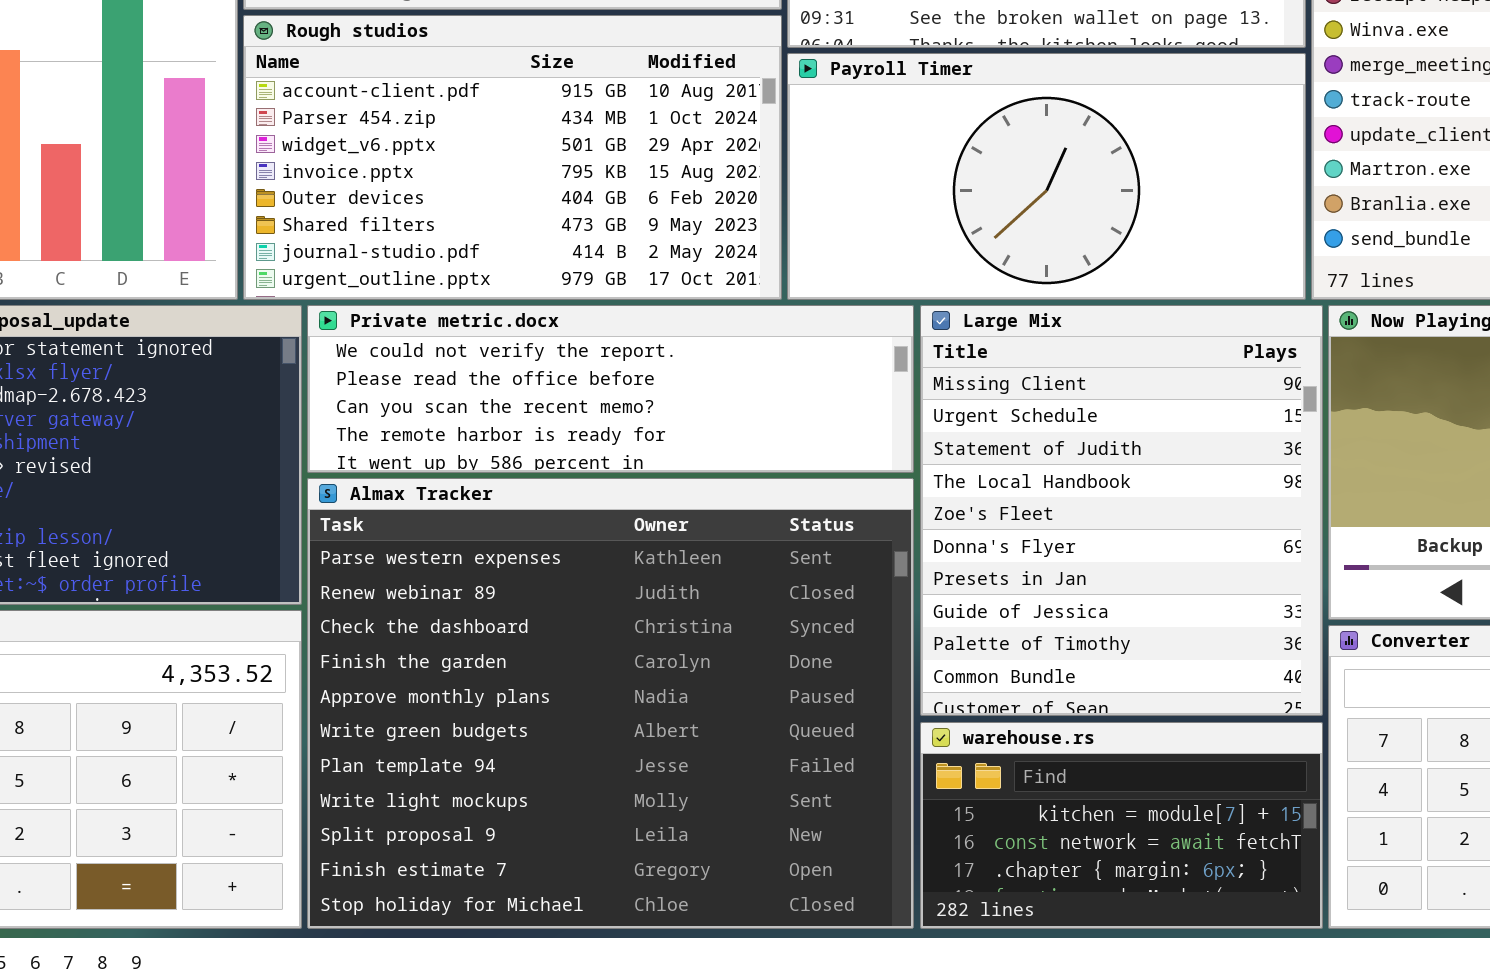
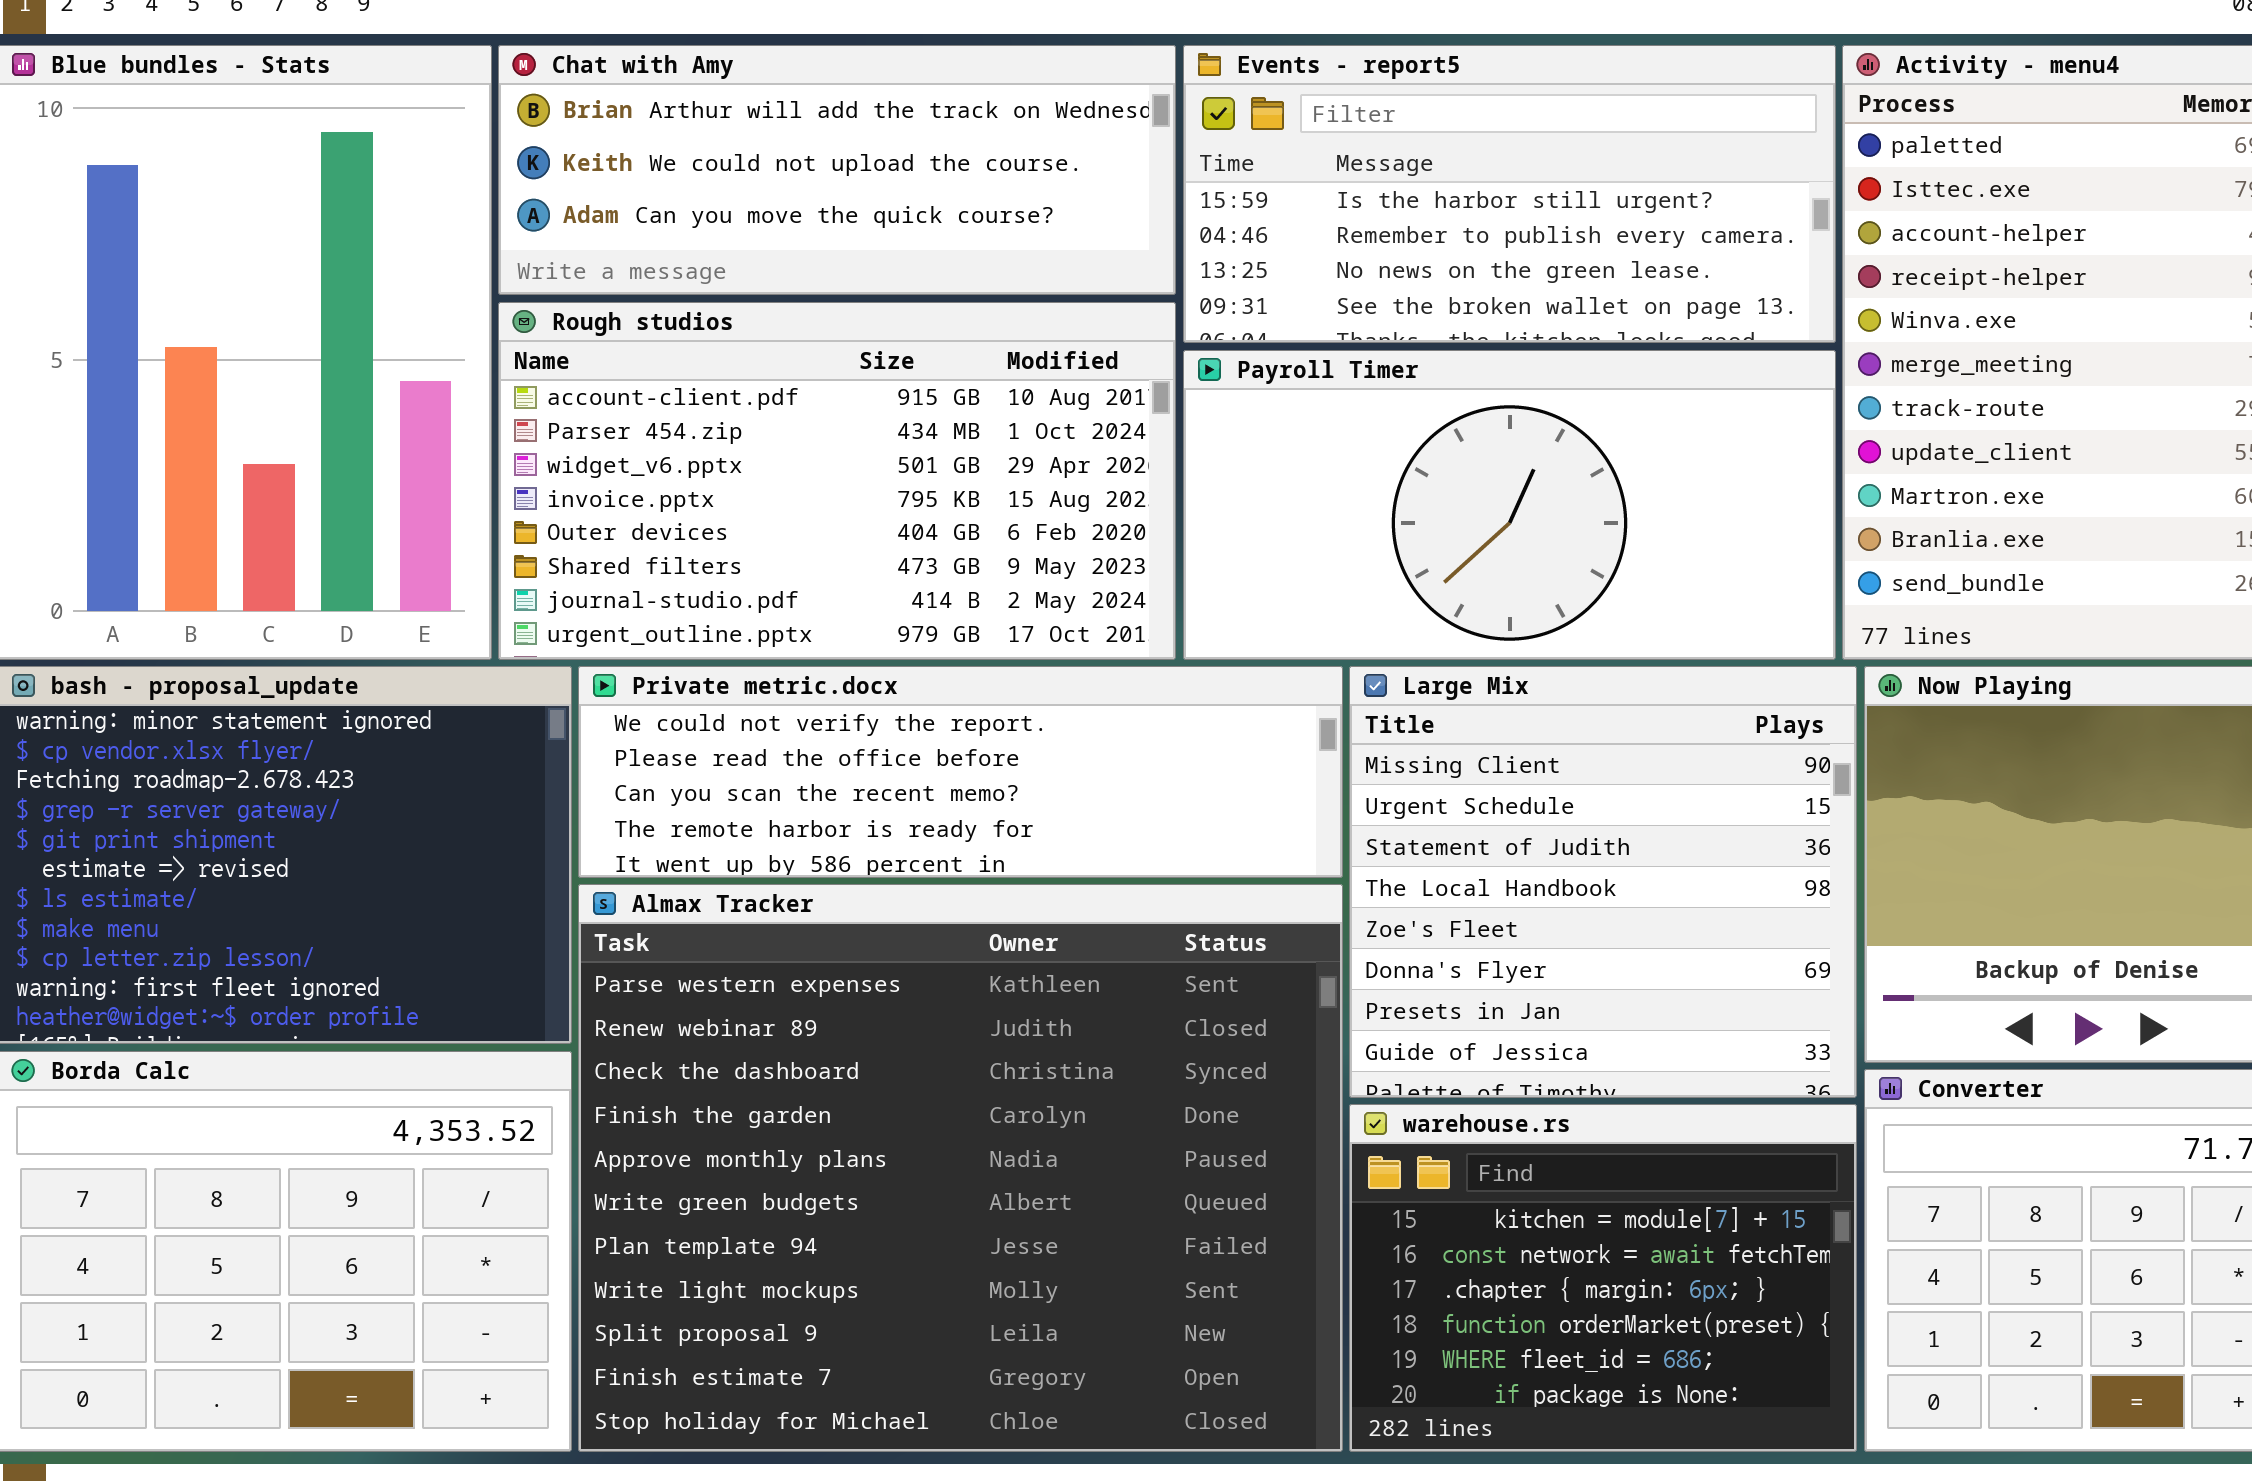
Large Mix: [920,305,1323,716] -> [1349,666,1857,1098], resized
warehouse.rs: [920,722,1323,929] -> [1349,1104,1857,1452], resized

